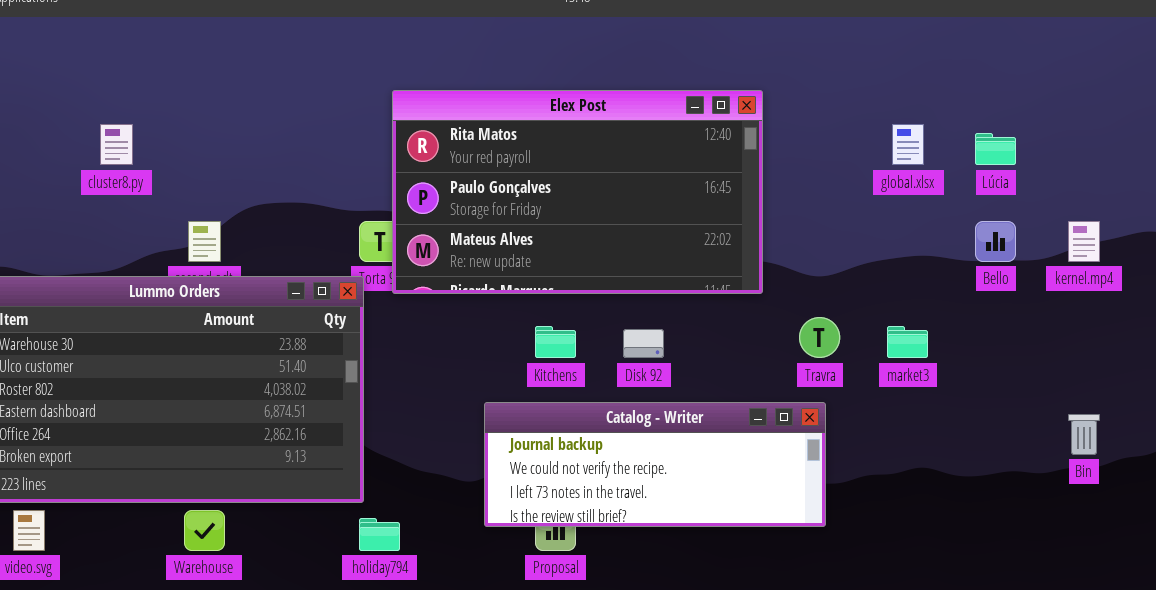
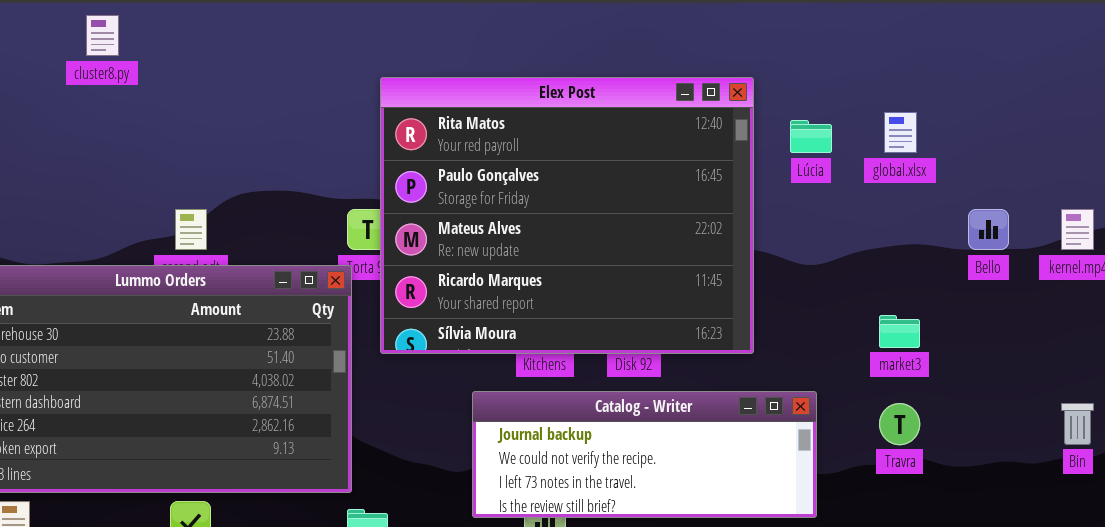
Elex Post: [392,90,763,294] -> [380,77,754,354], resized
cluster8.py: [100,124,133,165] -> [86,15,119,56], moved
Lúcia: [975,133,1016,165] -> [790,120,832,153], moved
Travra: [799,317,840,358] -> [879,403,920,445], moved

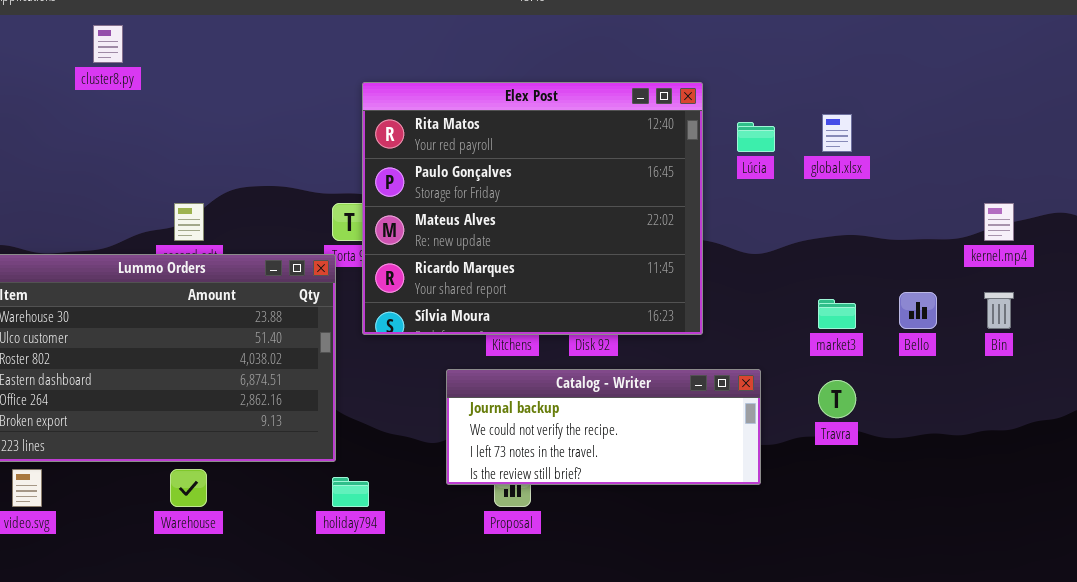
Bello: [968,209,1009,250] -> [899,292,937,329], moved
Bin: [1061,403,1094,445] -> [984,292,1014,329], moved

